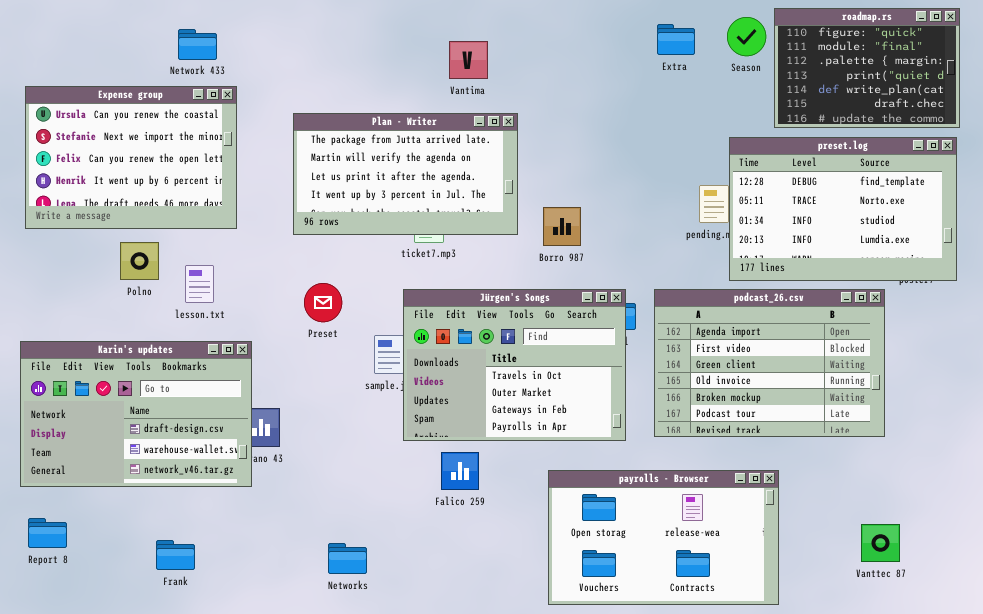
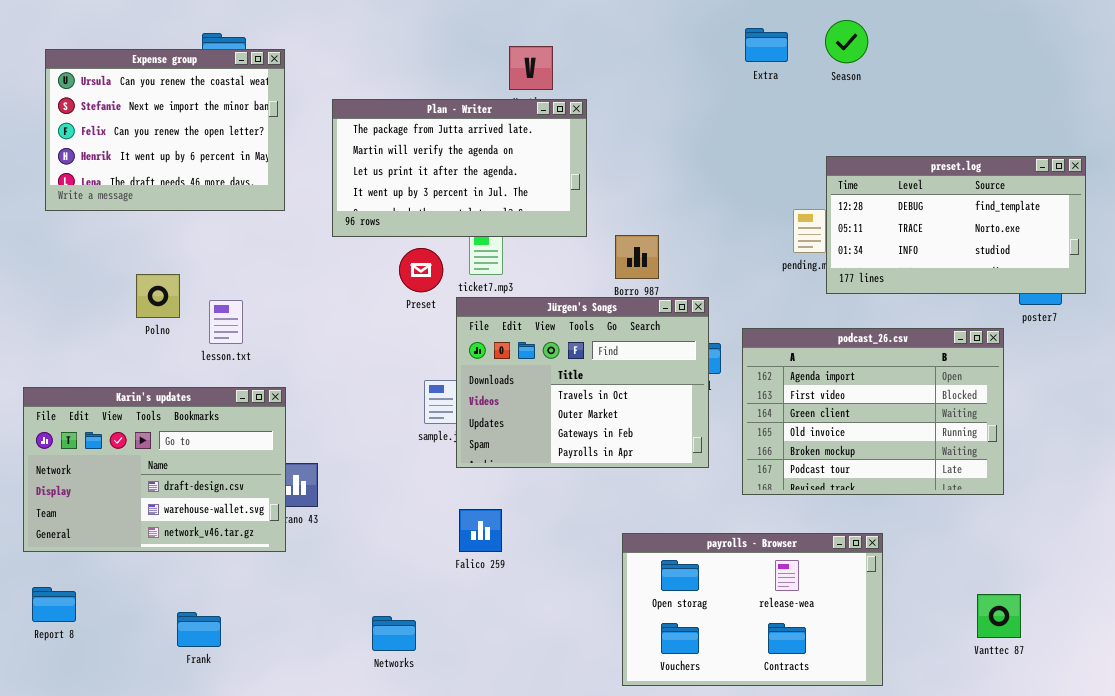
roadmap.rs: [774,8,960,128] -> none, closed
Expense group: [25,86,237,229] -> [45,49,285,211], moved
Plan - Writer: [293,113,518,235] -> [332,99,587,237], moved
preset.log: [729,137,957,281] -> [826,156,1086,294], resized
Preset: [304,283,342,322] -> [399,248,443,292], moved
Jürgen's Songs: [403,289,626,441] -> [456,297,709,468], moved
Falico 259: [441,452,479,490] -> [459,509,502,552], moved

